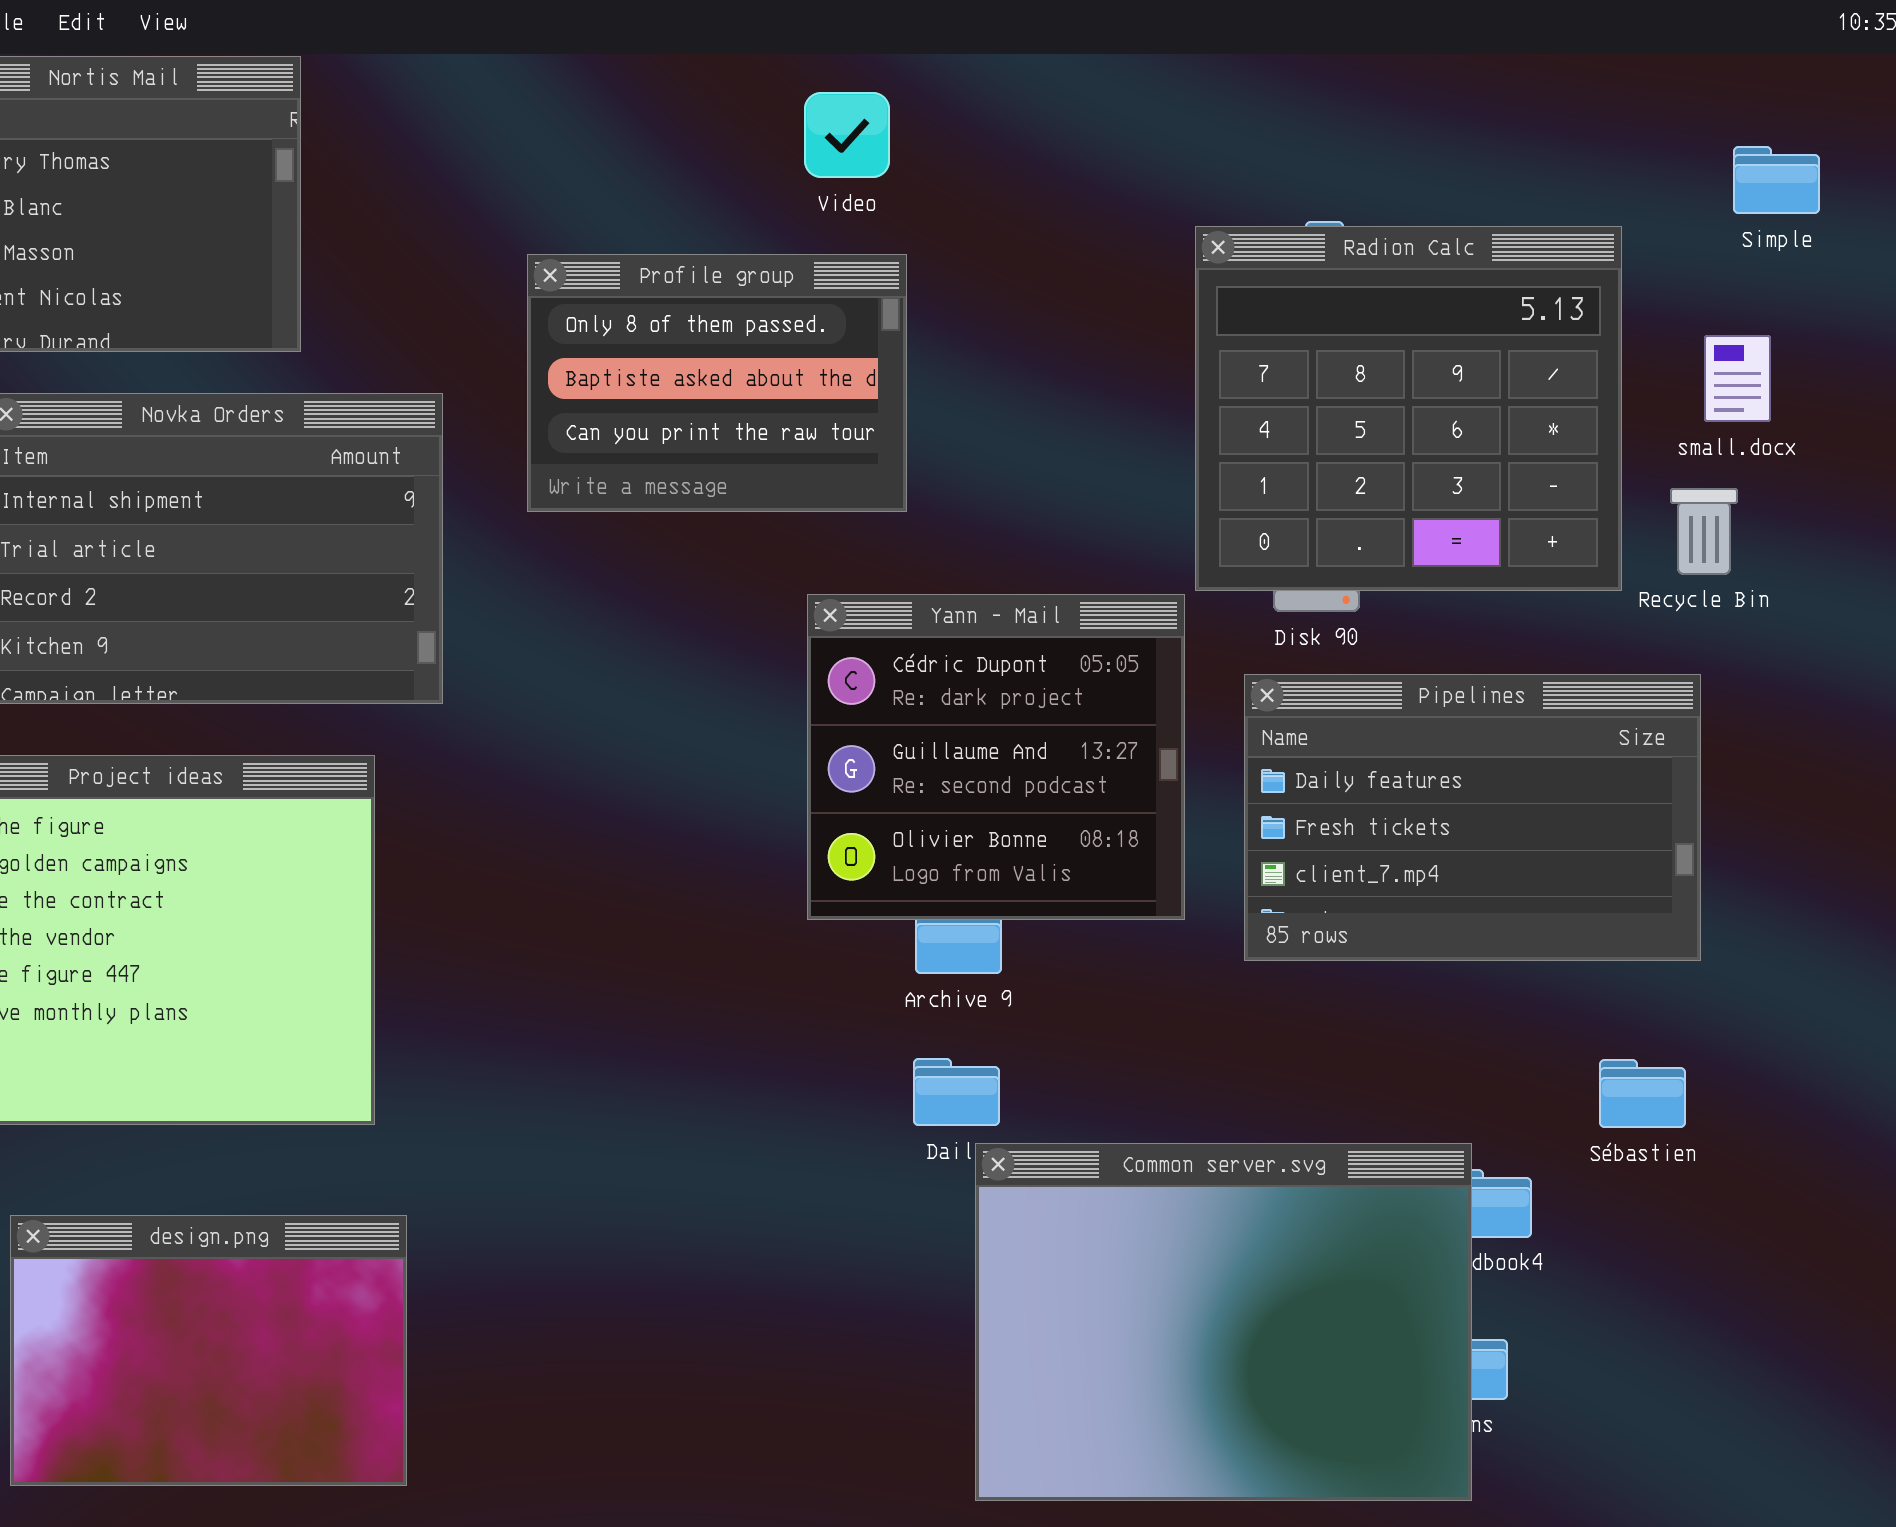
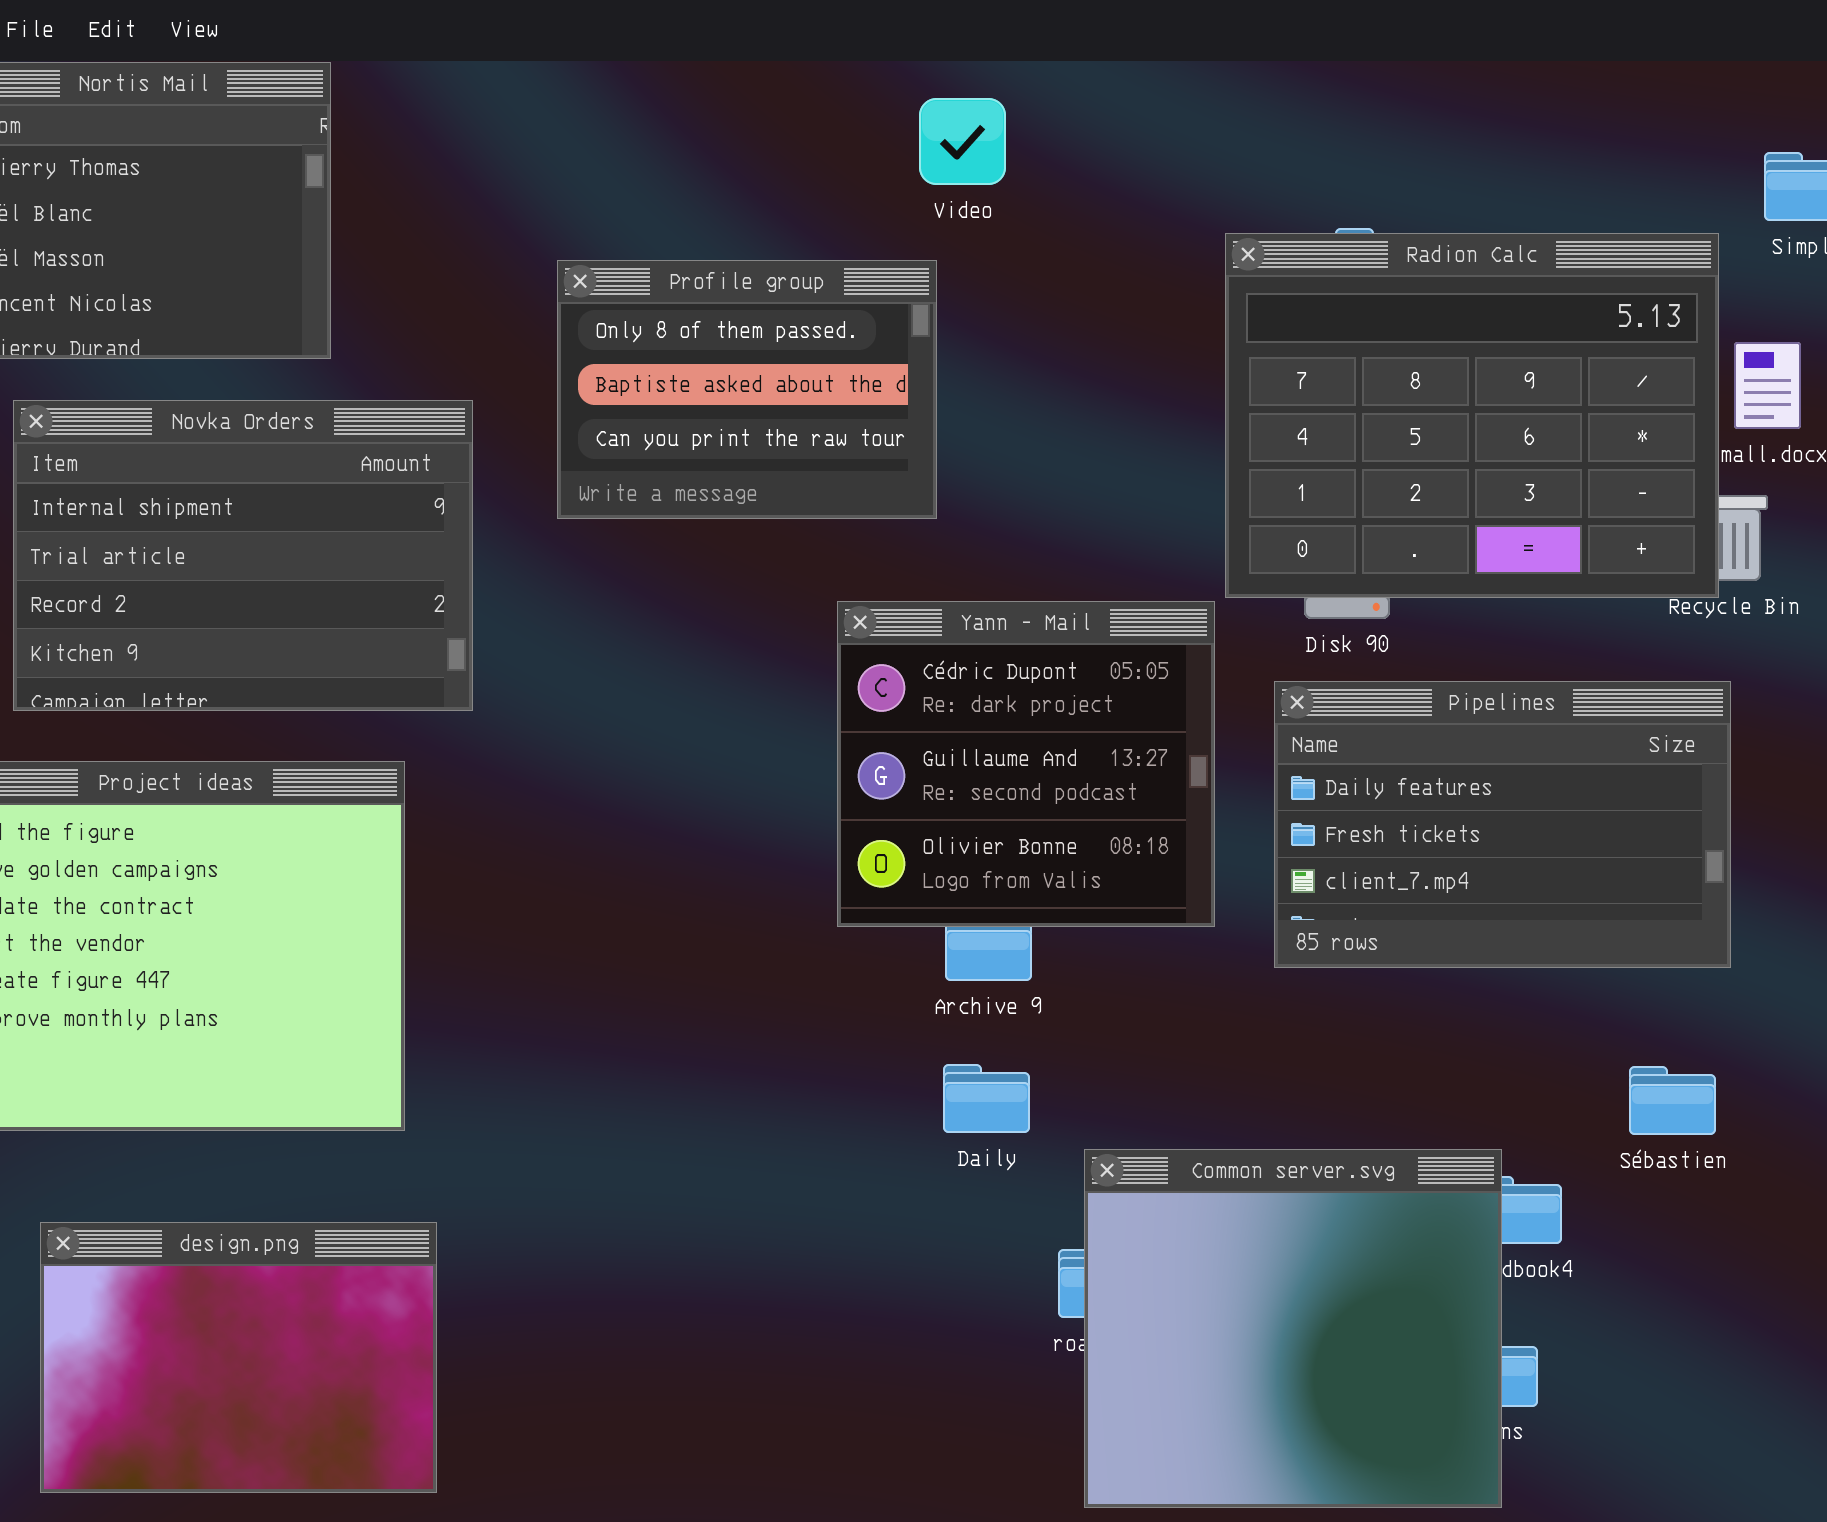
Video: [804,92,890,178] -> [919,98,1006,185], moved
Radion Calc: [1195,226,1622,591] -> [1225,233,1719,598], resized
Common server.svg: [975,1143,1472,1501] -> [1084,1149,1502,1508], resized

